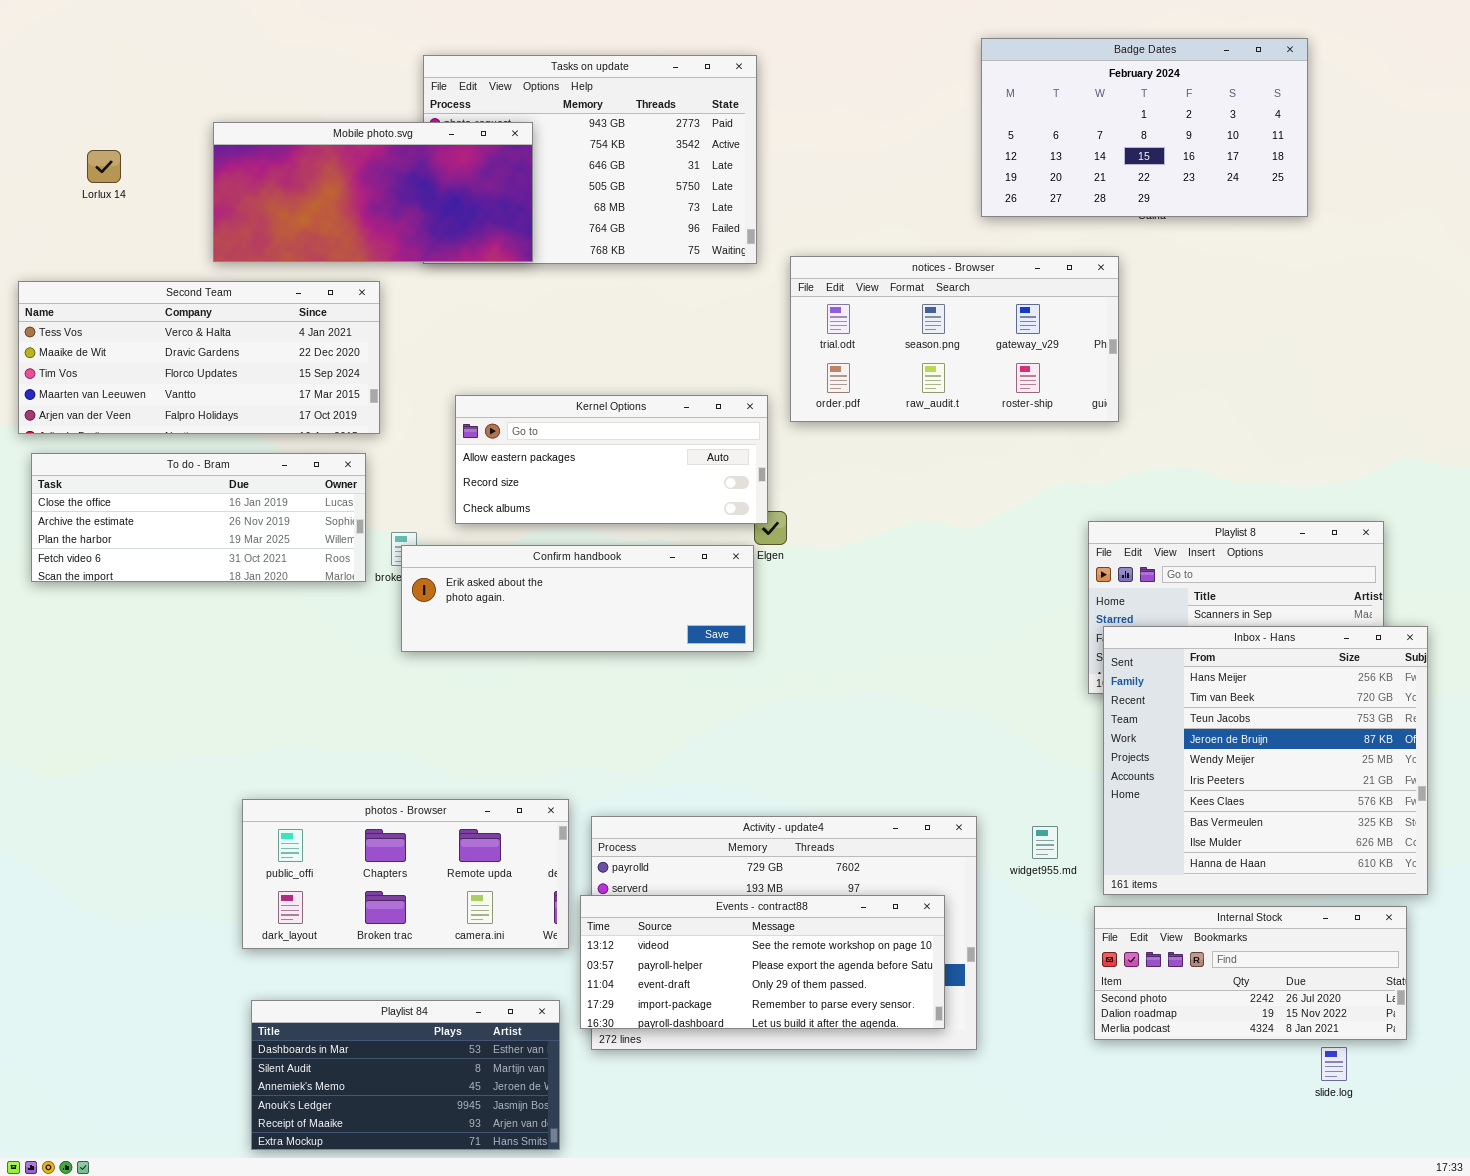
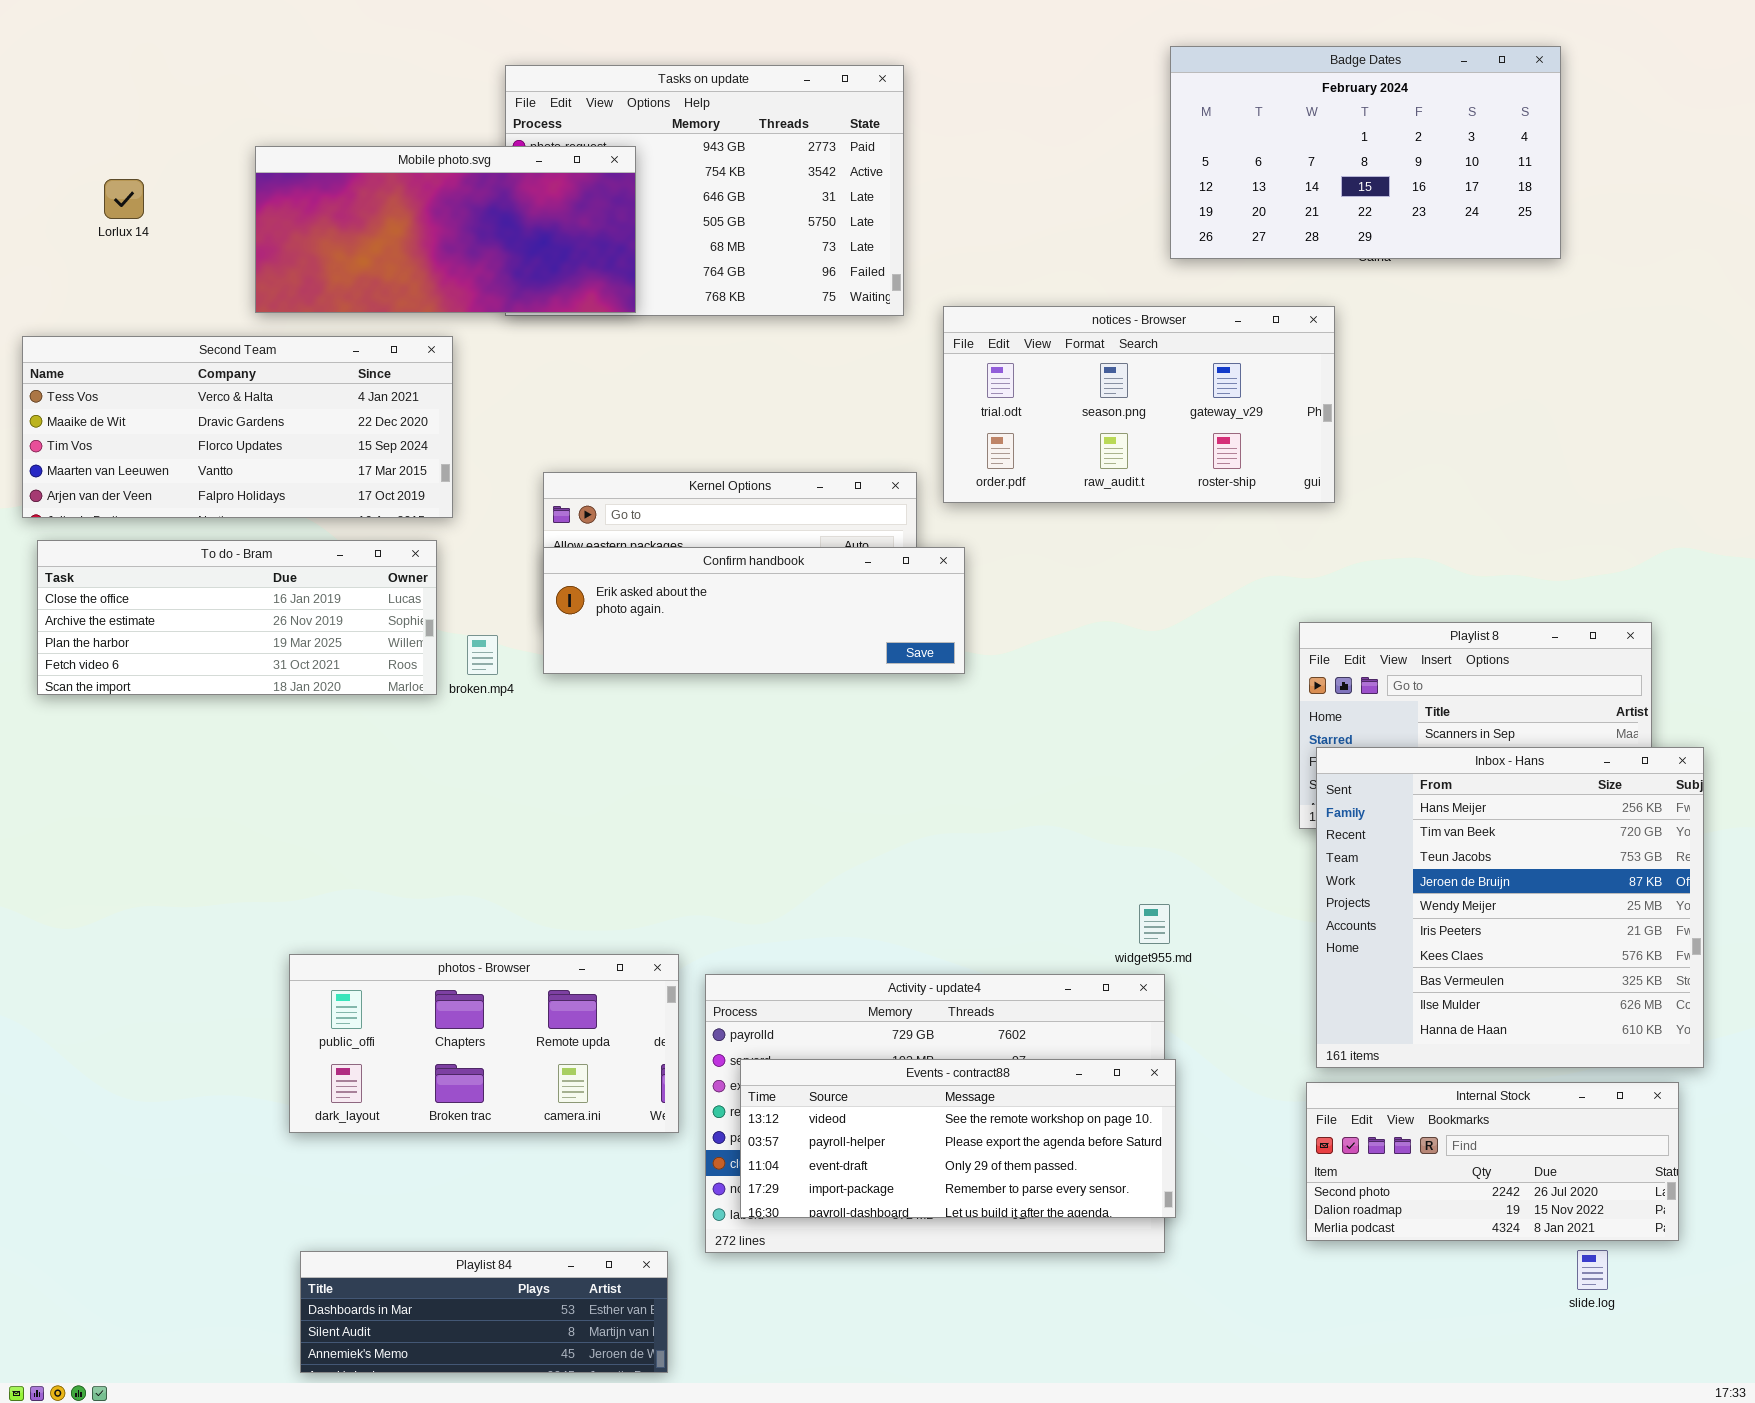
Confirm handbook: [401,545,754,652] -> [543,547,965,674], moved
widget955.md: [1032,826,1058,859] -> [1139,904,1170,944], moved
Events - contract88: [580,895,945,1029] -> [740,1059,1176,1218], moved
Playlist 84: [251,1000,560,1150] -> [300,1251,668,1373], resized

